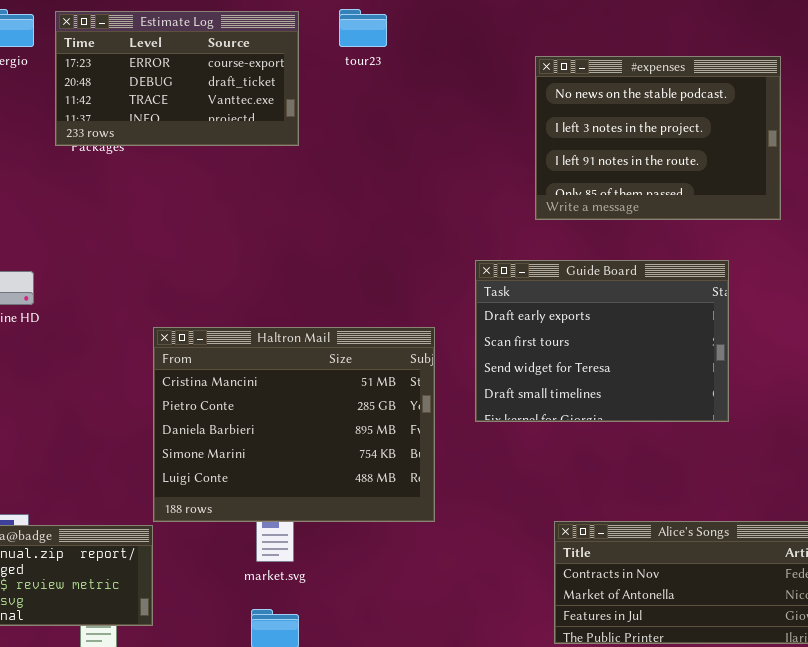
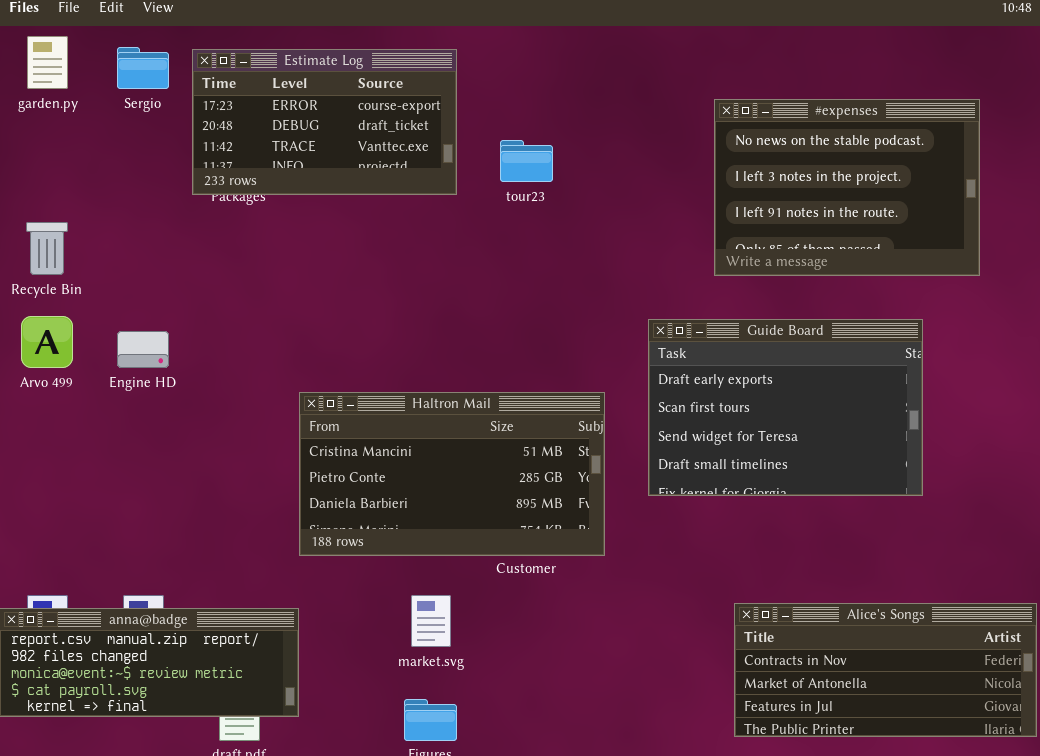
tour23: [339,9,387,47] -> [500,140,553,182], moved
Haltron Mail: [153,327,435,522] -> [299,392,605,556], resized

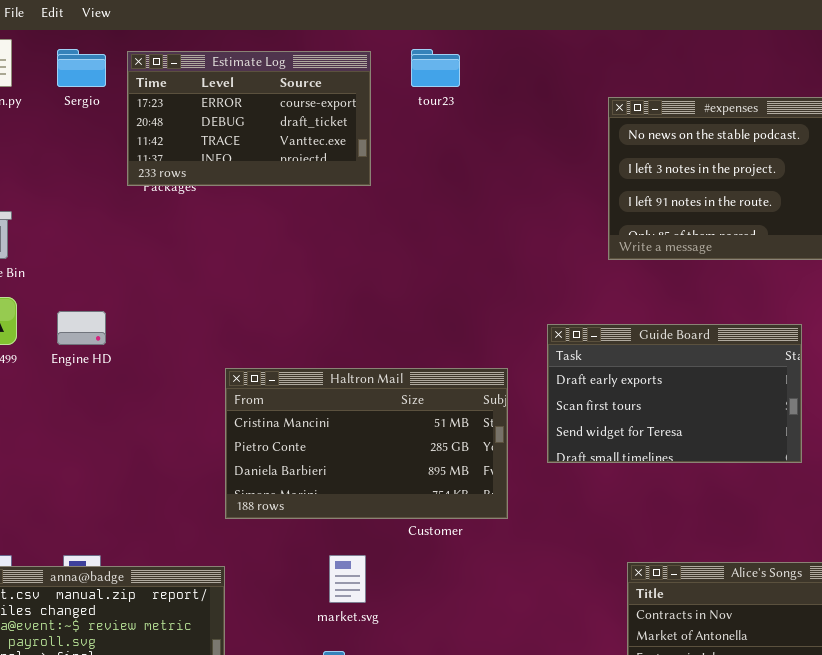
tour23: [500,140,553,182] -> [411,49,460,87], moved
Guide Board: [648,319,923,496] -> [547,324,802,463], resized

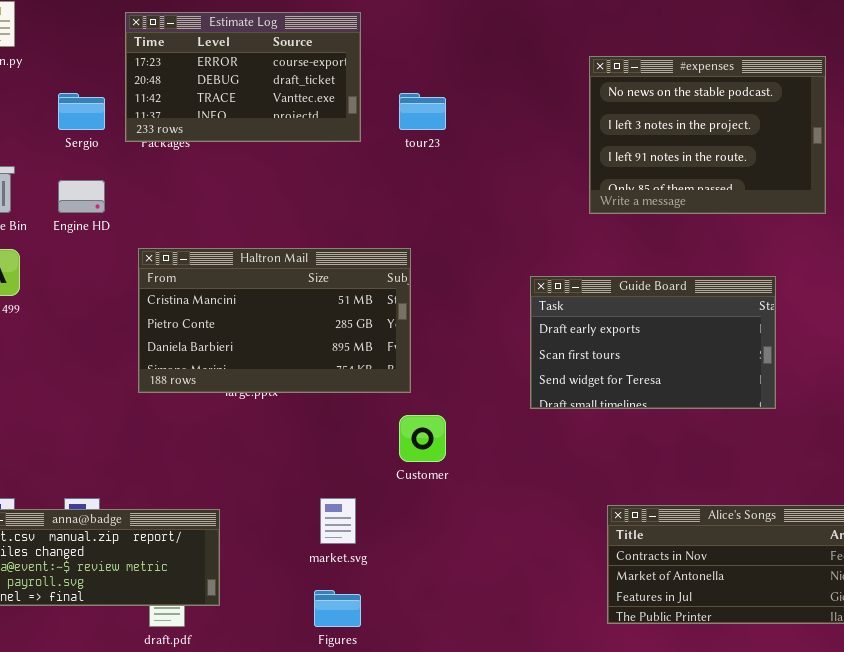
Sergio: [57,49,106,87] -> [58,93,105,130], moved
tour23: [411,49,460,87] -> [399,93,446,130], moved
Engine HD: [57,311,106,345] -> [58,180,105,213], moved
Haltron Mail: [225,368,508,519] -> [138,248,411,393], moved

